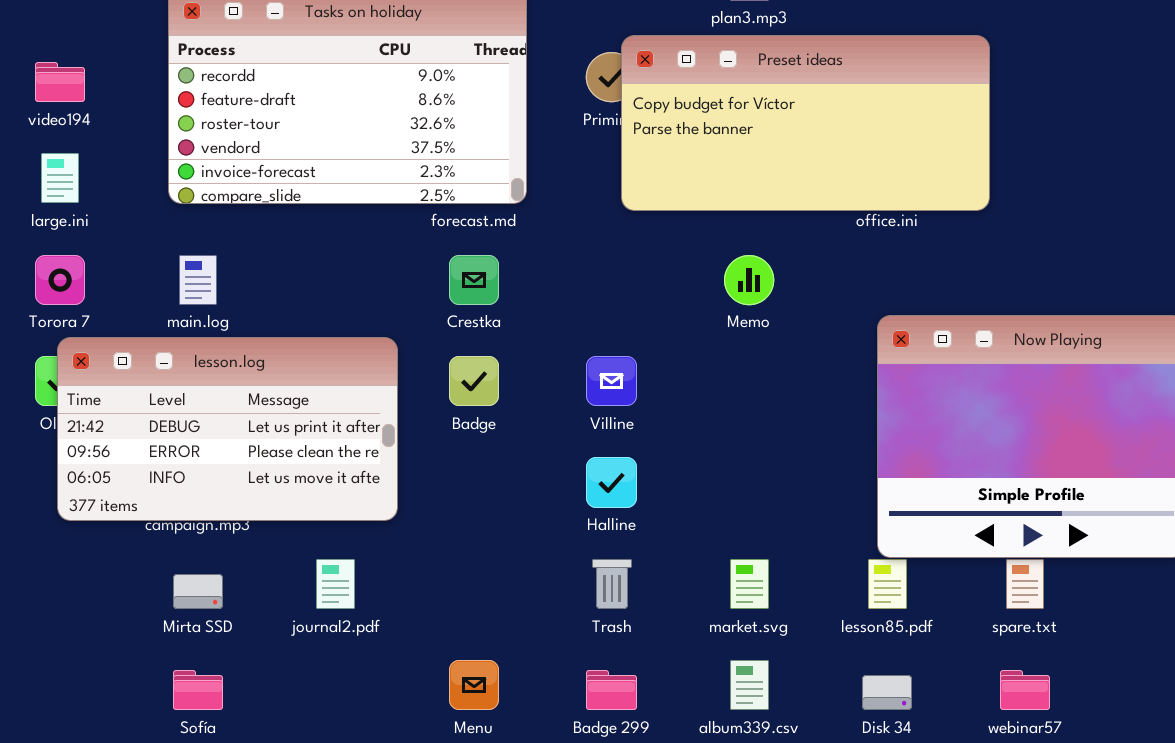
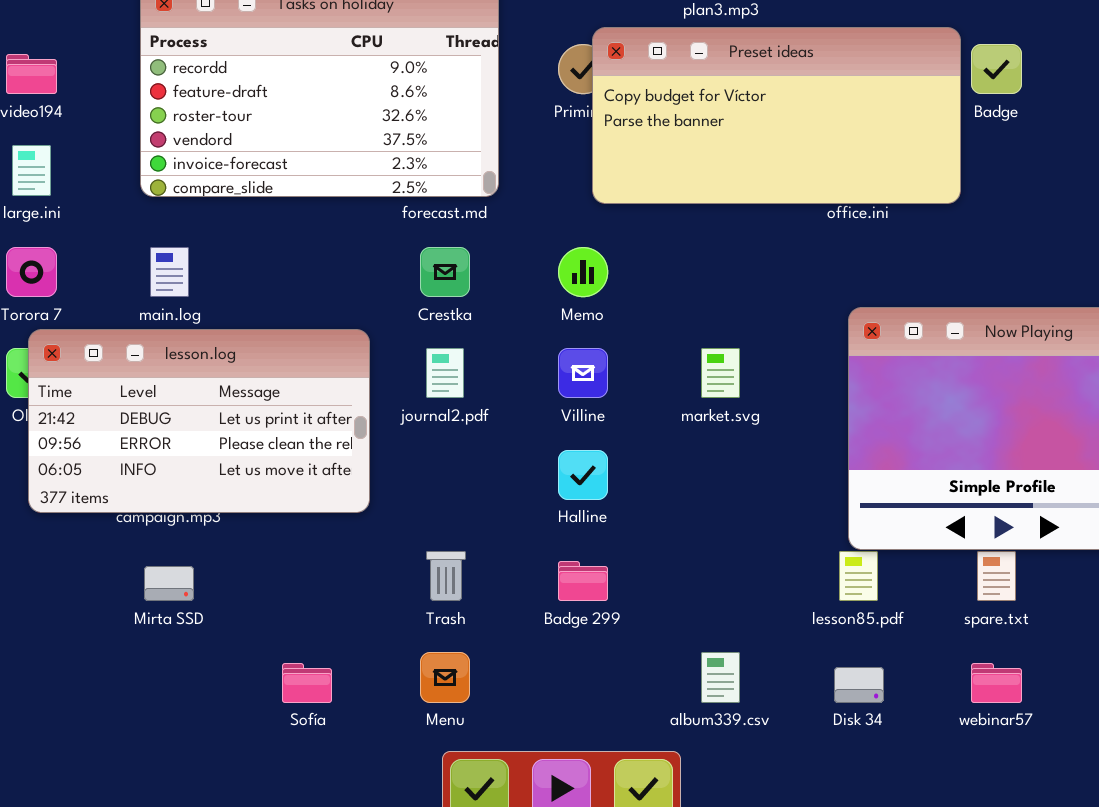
Memo: [724,255,774,305] -> [558,247,608,297], moved
Badge: [449,356,499,406] -> [971,44,1022,94], moved
journal2.pdf: [316,559,355,609] -> [426,348,464,398], moved
Trash: [592,559,632,609] -> [426,551,466,601], moved
market.svg: [730,559,769,609] -> [701,348,740,398], moved
Sofía: [173,670,223,710] -> [282,663,332,703], moved
Badge 299: [586,670,637,710] -> [558,561,608,601], moved

